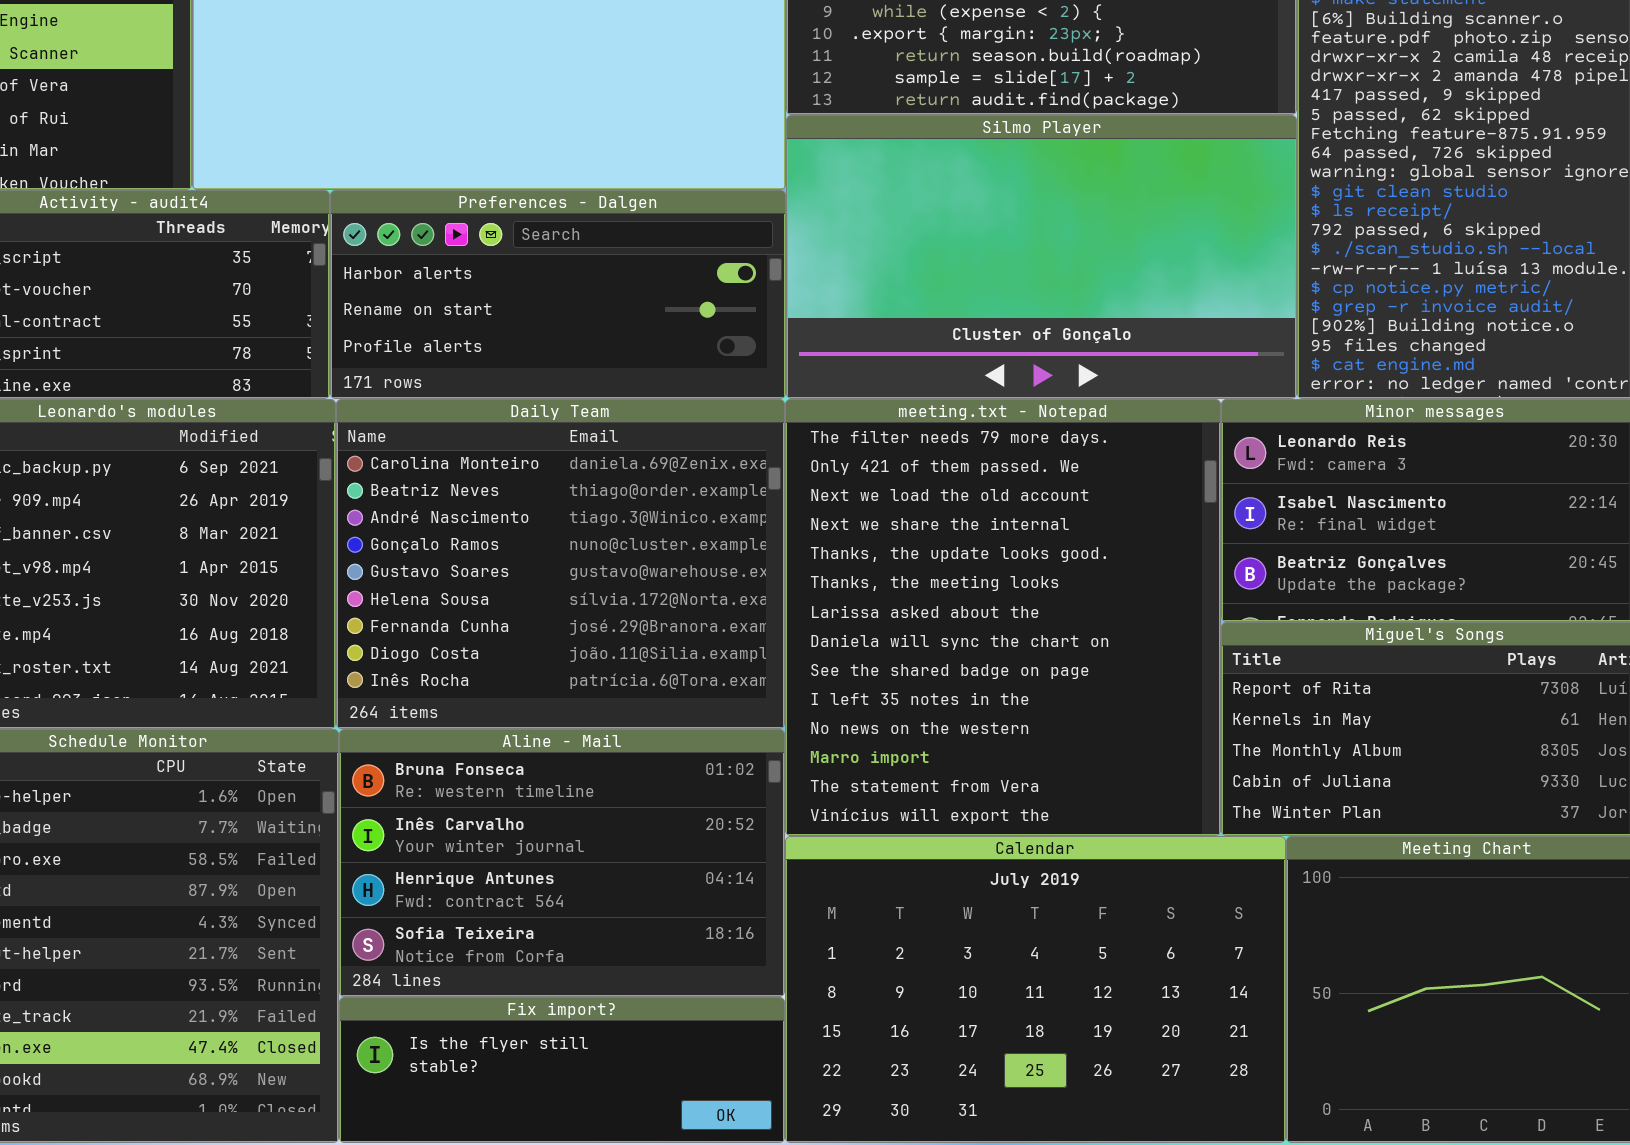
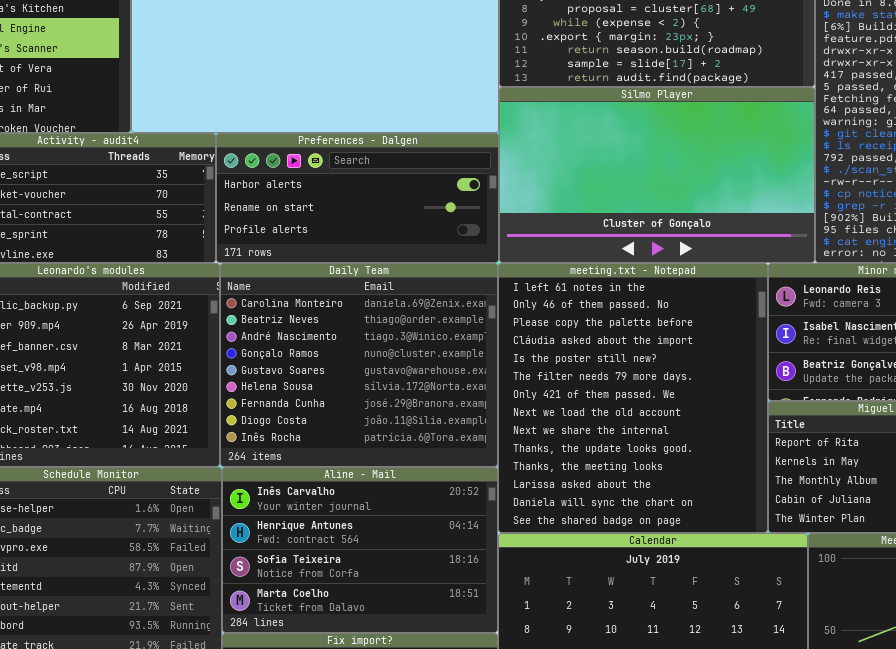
meeting.txt - Notepad: [785,399,1221,836] -> [498,263,768,533], scrolled up 5 rows
Aline - Mail: [339,729,785,997] -> [222,467,498,633], scrolled down 1 row

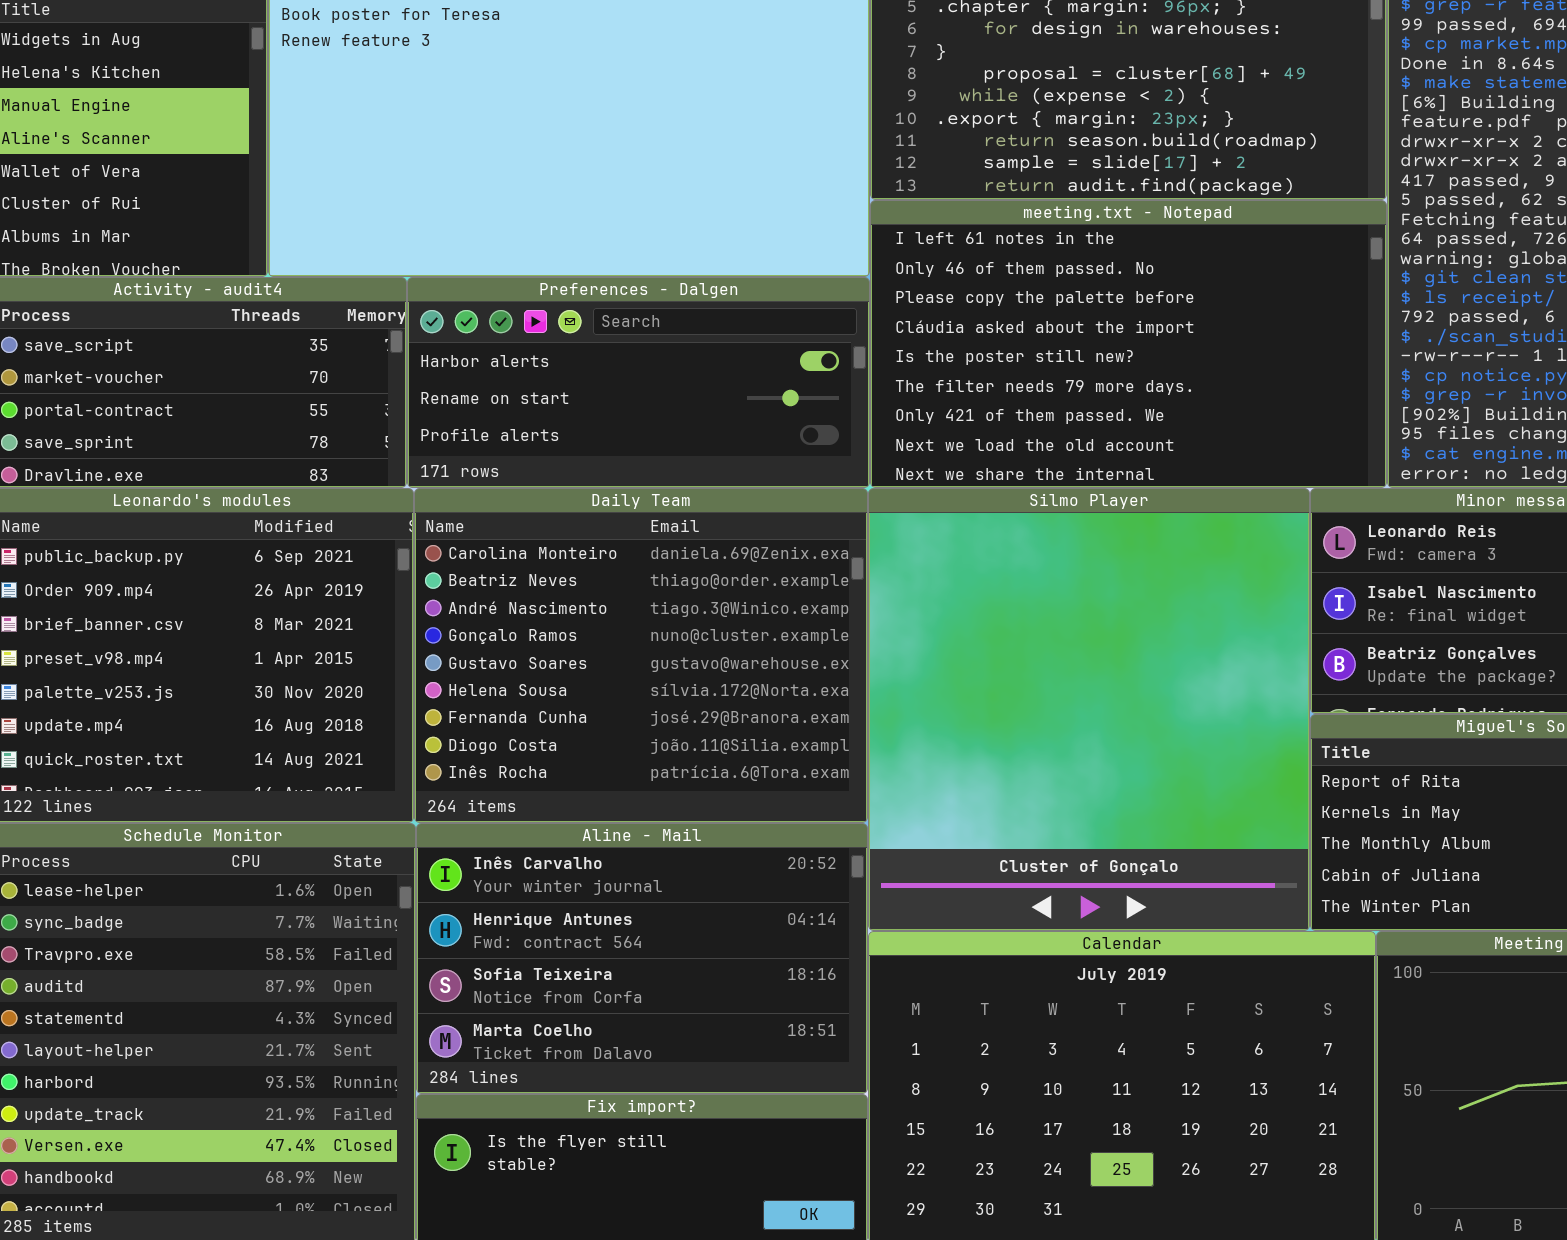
Silmo Player: [499,87,815,263] -> [868,488,1310,931], moved, resized
meeting.txt - Notepad: [498,263,768,533] -> [870,200,1387,488], moved, resized

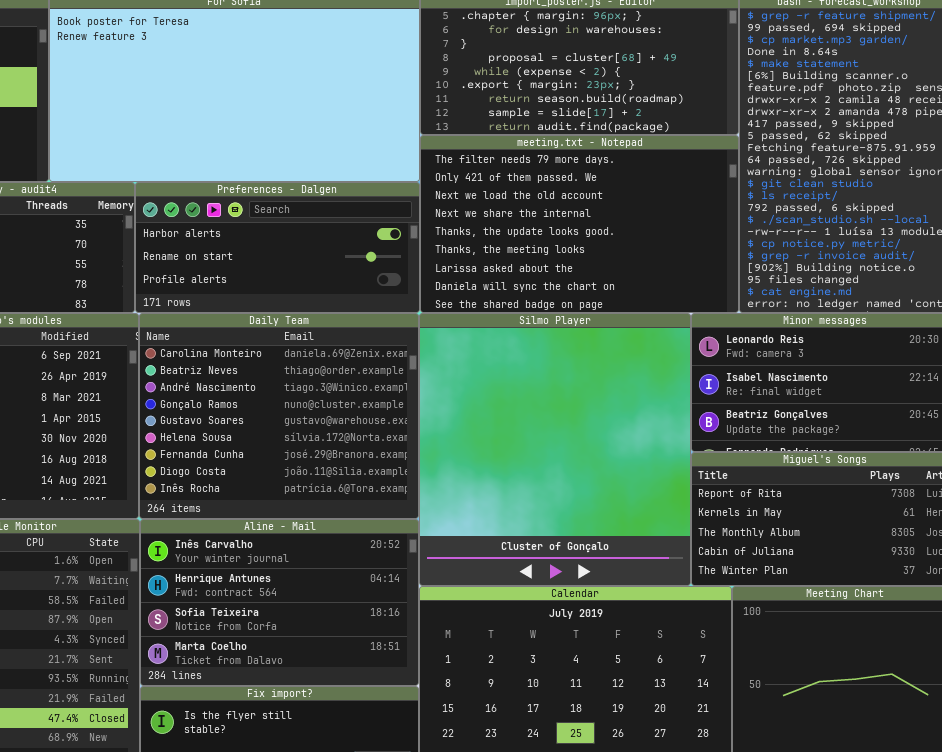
meeting.txt - Notepad: [870,200,1387,488] -> [420,135,739,313], scrolled down 5 rows

